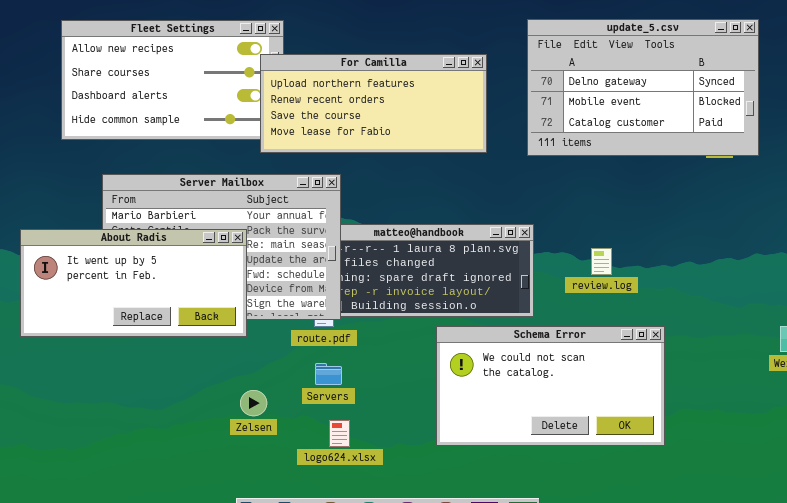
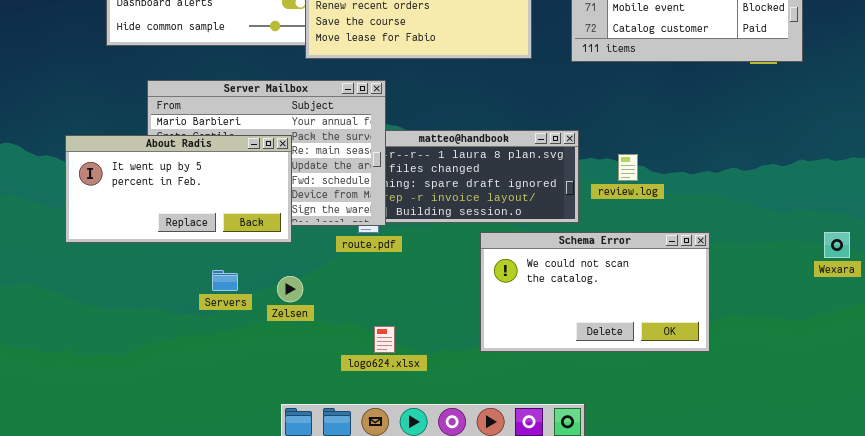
review.log: [591,248,612,275] -> [618,154,638,181], moved
Servers: [315,363,342,385] -> [212,270,238,291], moved
Zelsen: [240,390,267,416] -> [277,276,303,302], moved

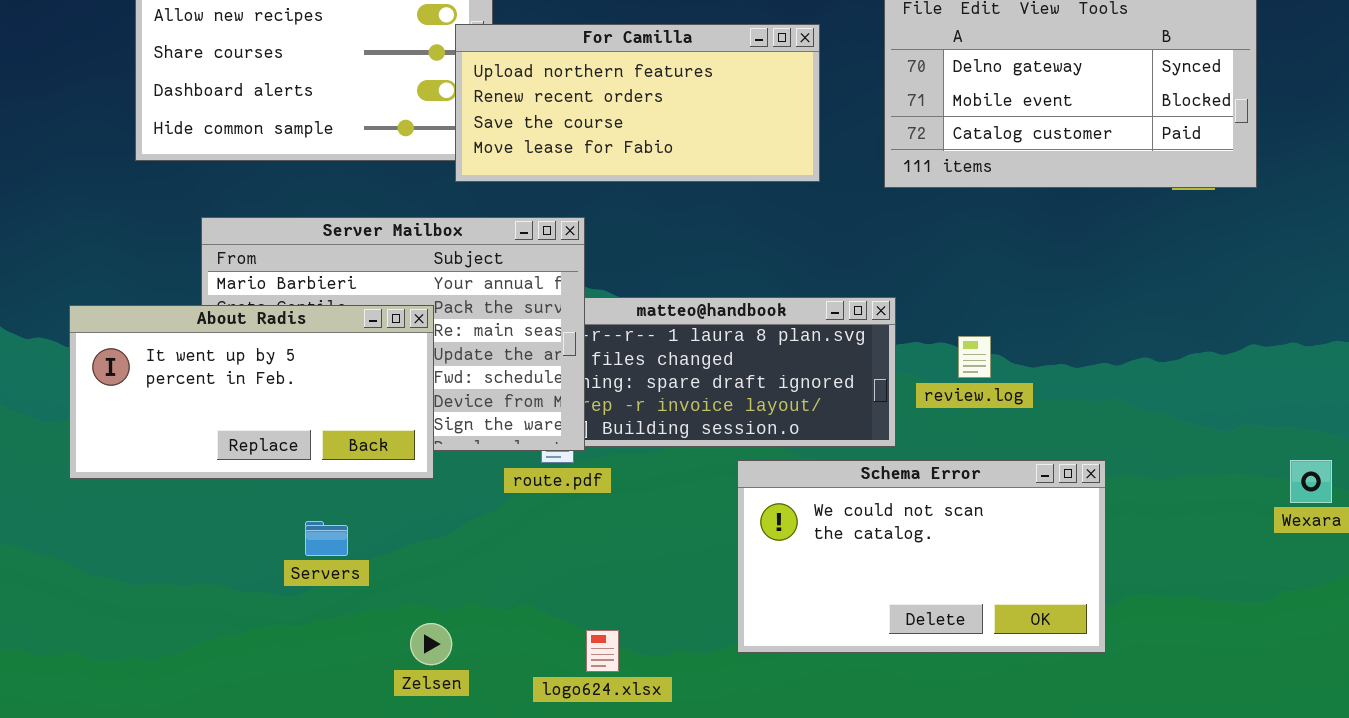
Zelsen: [277,276,303,302] -> [410,623,452,665], moved
logo624.xlsx: [374,326,395,353] -> [586,630,619,672], moved

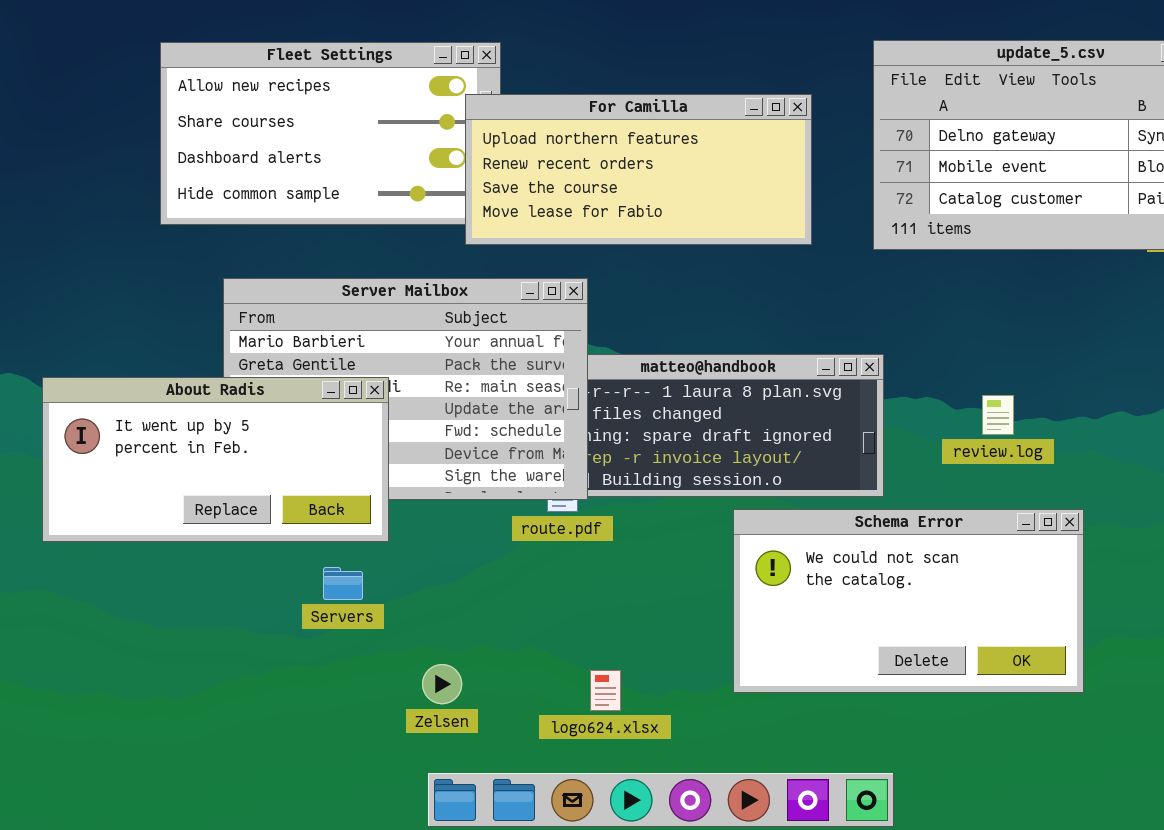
About Radis: [69,305,434,479] -> [42,377,389,542], moved
review.log: [958,336,991,378] -> [982,395,1014,435], moved

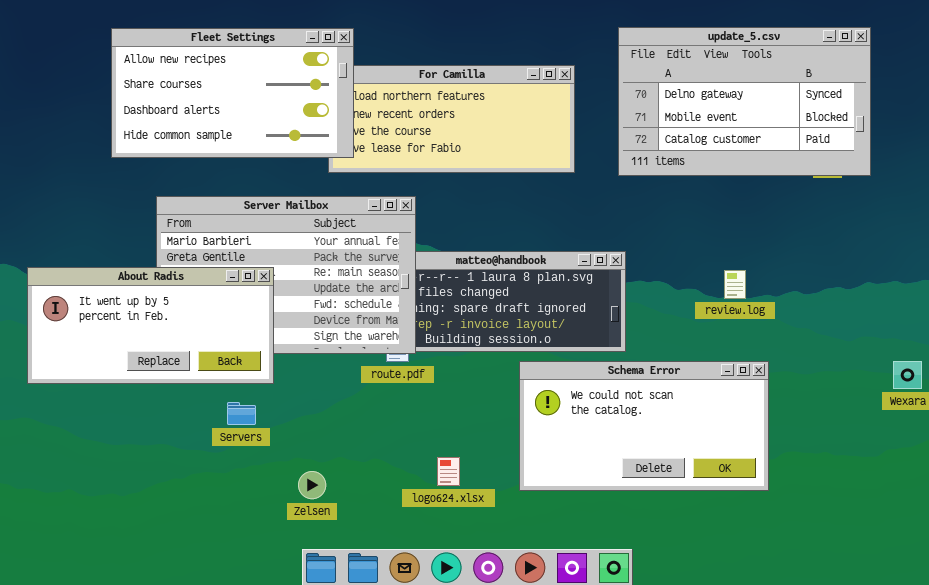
Fleet Settings: [160,42,501,225] -> [111,28,354,158], raised
review.log: [982,395,1014,435] -> [724,270,746,299], moved
logo624.xlsx: [590,670,621,711] -> [437,457,460,486], moved

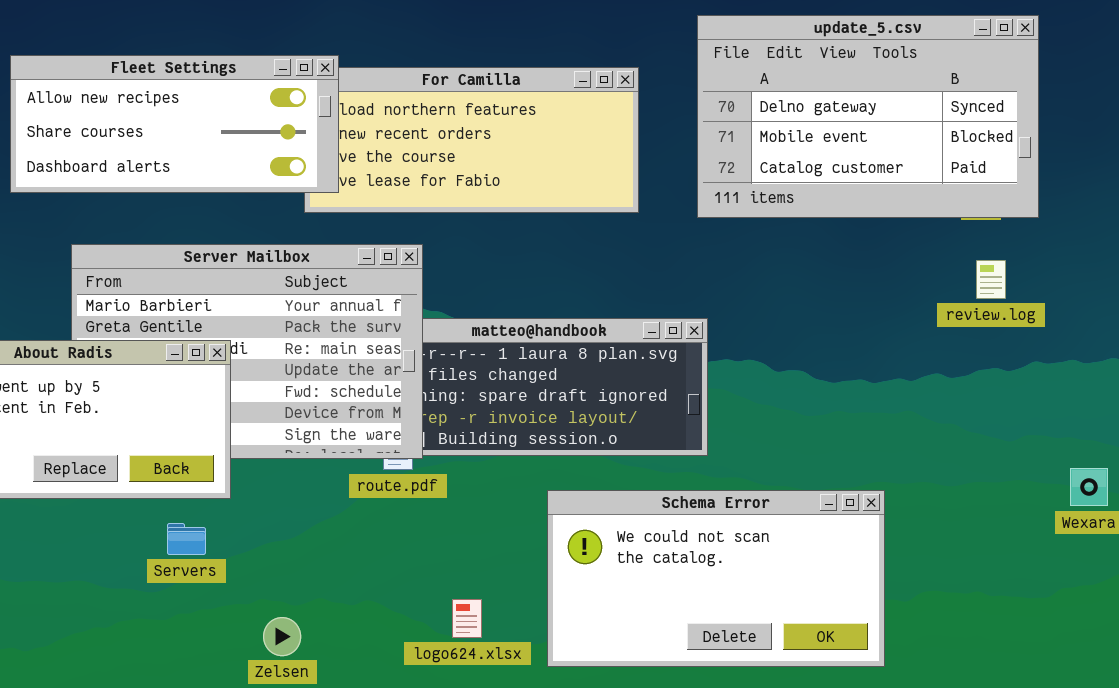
Fleet Settings: [111,28,354,158] -> [10,55,339,193], resized
review.log: [724,270,746,299] -> [976,260,1006,299], moved
Schema Error: [519,361,769,491] -> [547,490,885,667], moved

